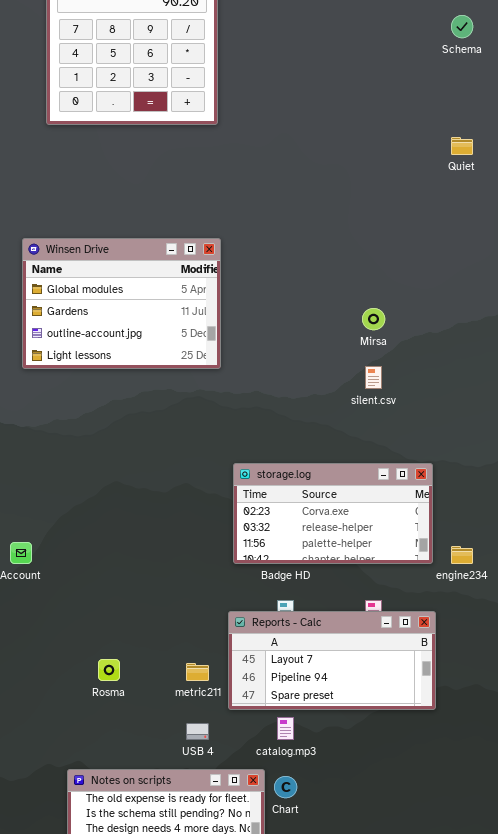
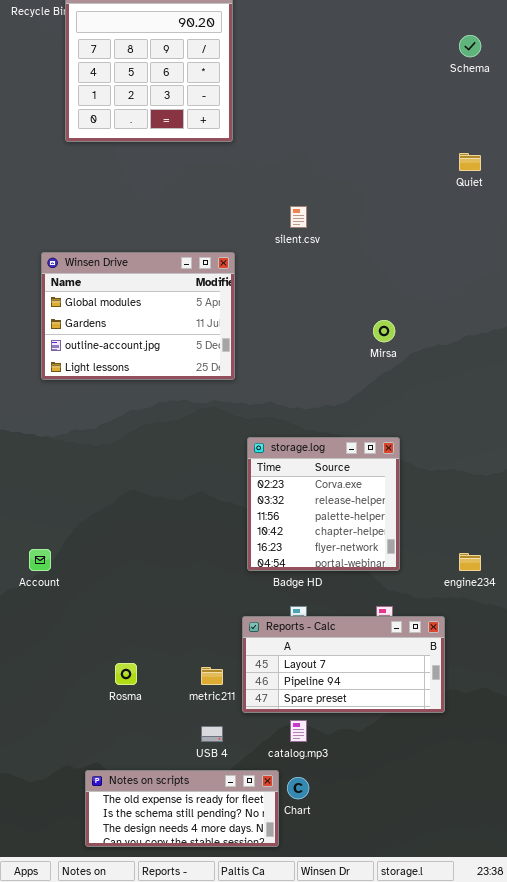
silent.csv: [365,366,382,389] -> [290,206,307,228], moved
storage.log: [233,463,433,564] -> [247,437,400,571], resized

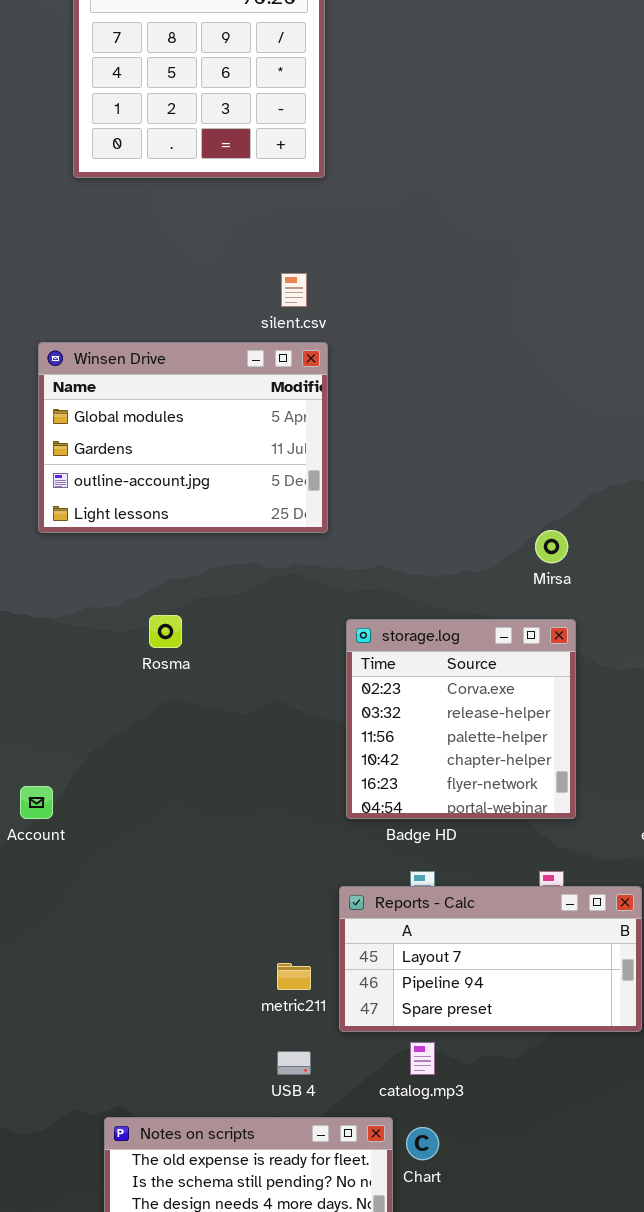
silent.csv: [290,206,307,228] -> [281,273,307,307], moved
Mirsa: [373,320,395,342] -> [535,530,568,563], moved
Rosma: [115,663,137,685] -> [149,615,182,648], moved

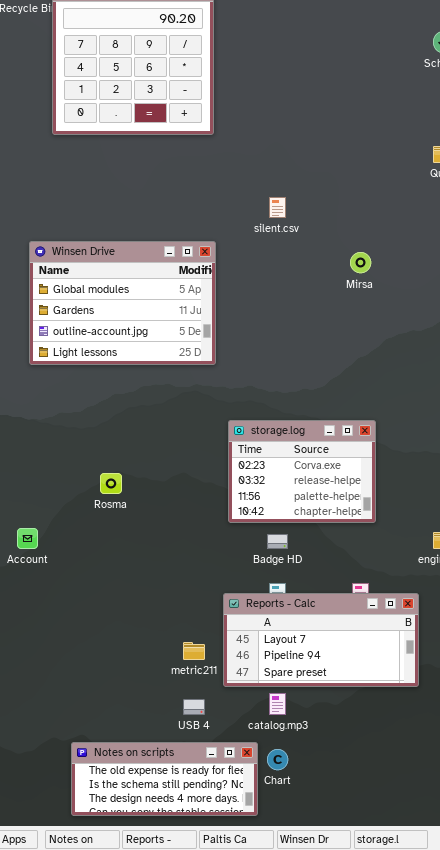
silent.csv: [281,273,307,307] -> [269,197,286,218], moved
Mirsa: [535,530,568,563] -> [350,252,371,273], moved
Rosma: [149,615,182,648] -> [100,473,122,494], moved
storage.log: [346,619,576,819] -> [228,420,376,523], resized

